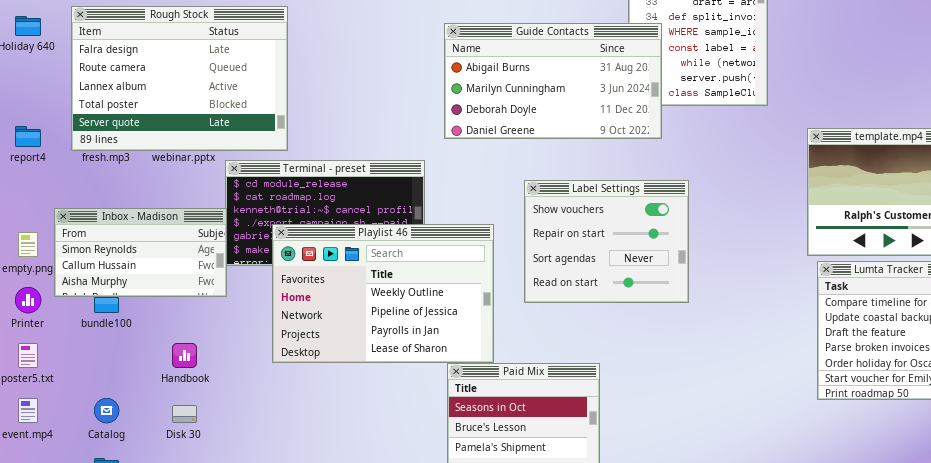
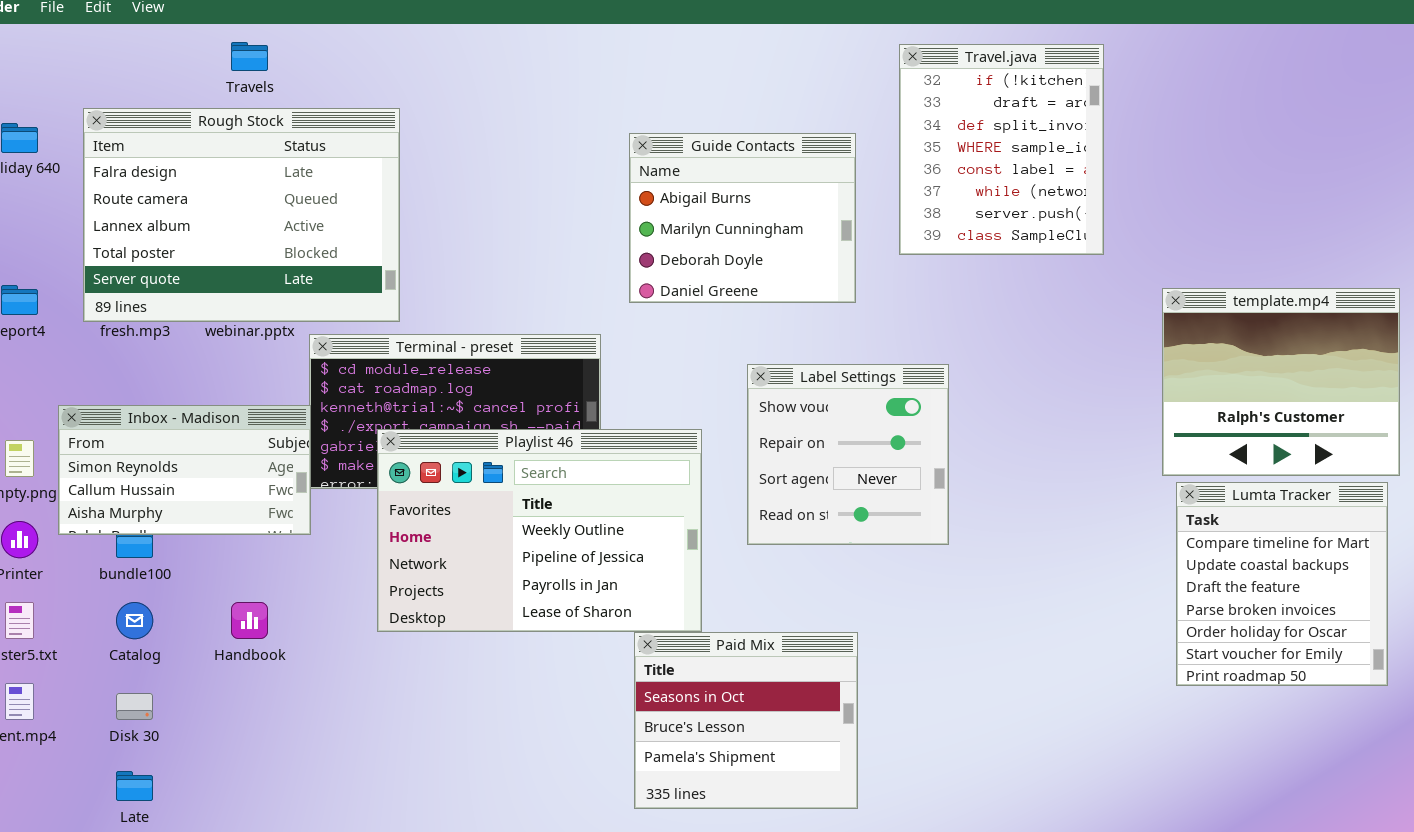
Guide Contacts: [444,23,662,139] -> [629,133,856,303], resized
Label Settings: [524,180,689,303] -> [747,364,949,545], resized
Catalog: [94,398,119,423] -> [116,602,153,639], moved
Disk 30: [172,405,197,423] -> [116,693,153,720], moved

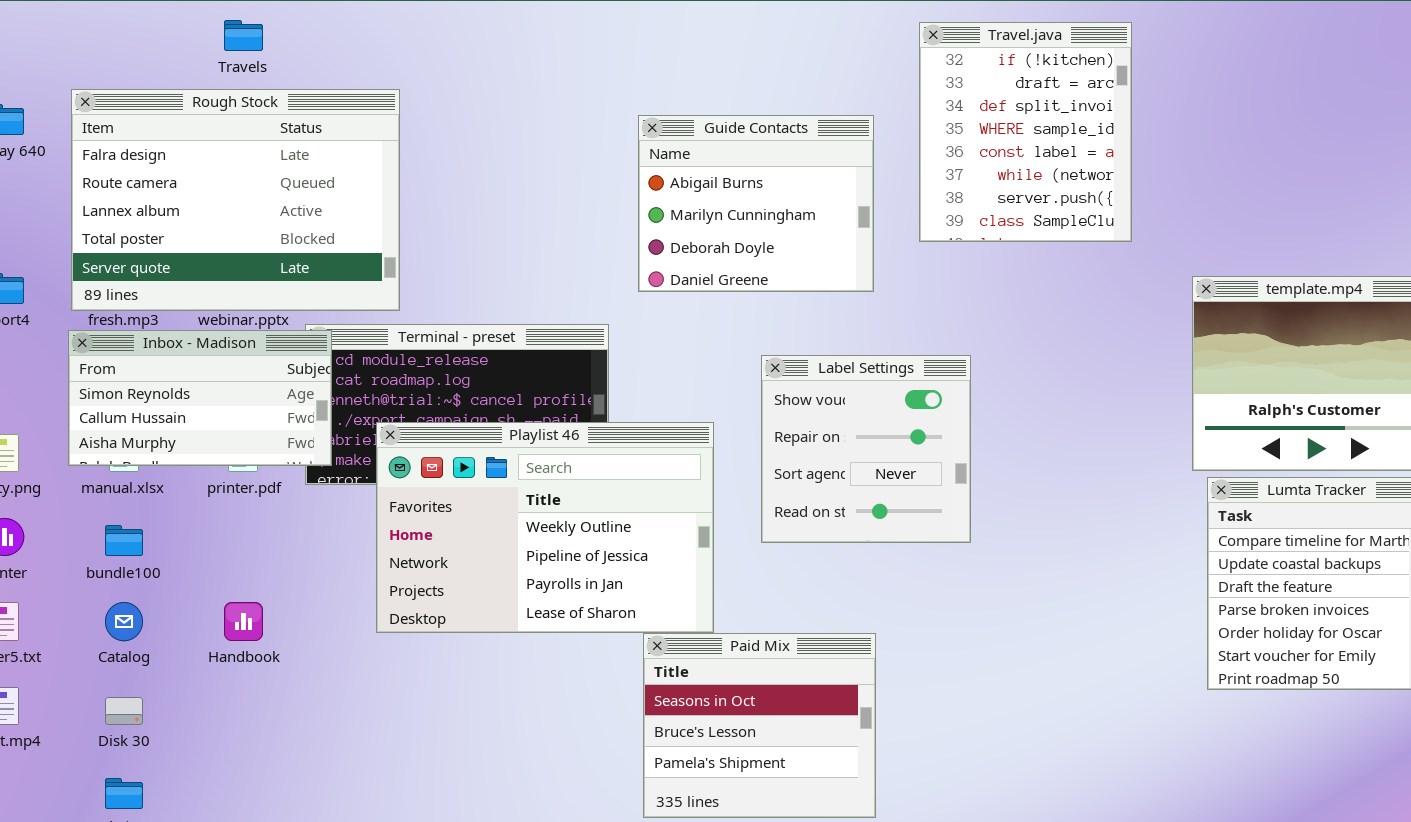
Inbox - Madison: [58,405,311,535] -> [68,330,332,466], moved

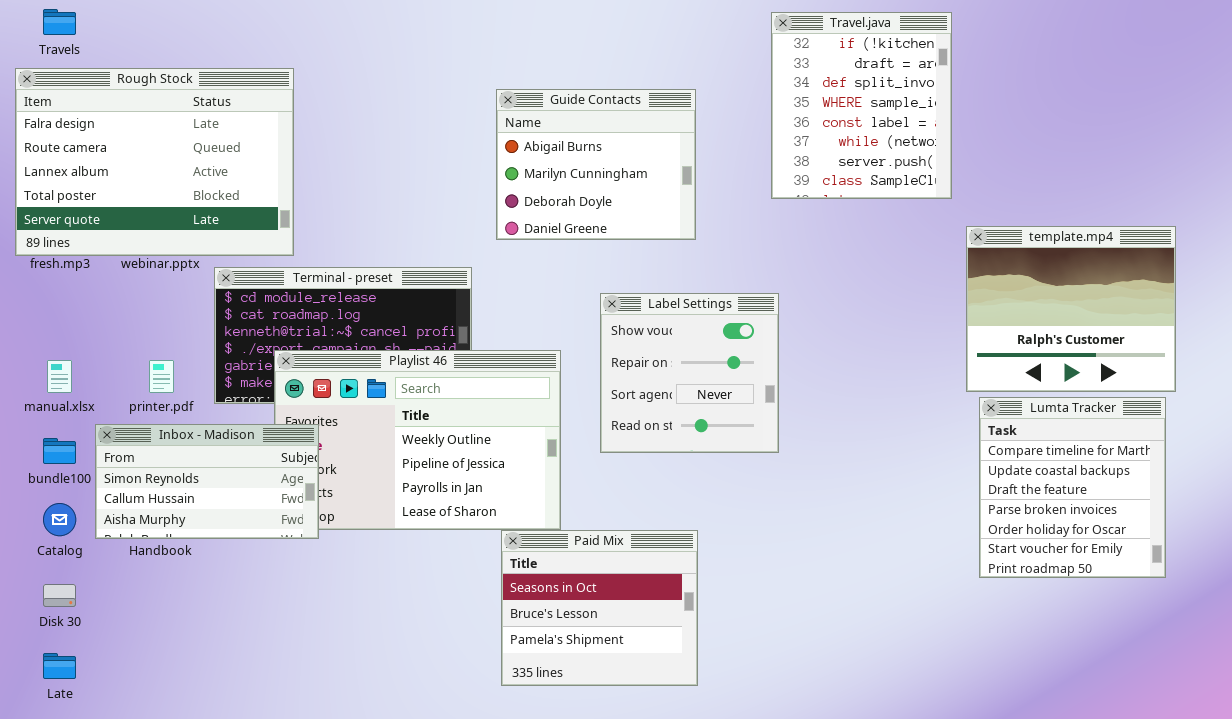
Travels: [224,20,263,51] -> [43,9,76,35], moved
Travel.java: [919,22,1132,242] -> [771,12,952,199], moved
Inbox - Madison: [68,330,332,466] -> [95,424,319,539], moved

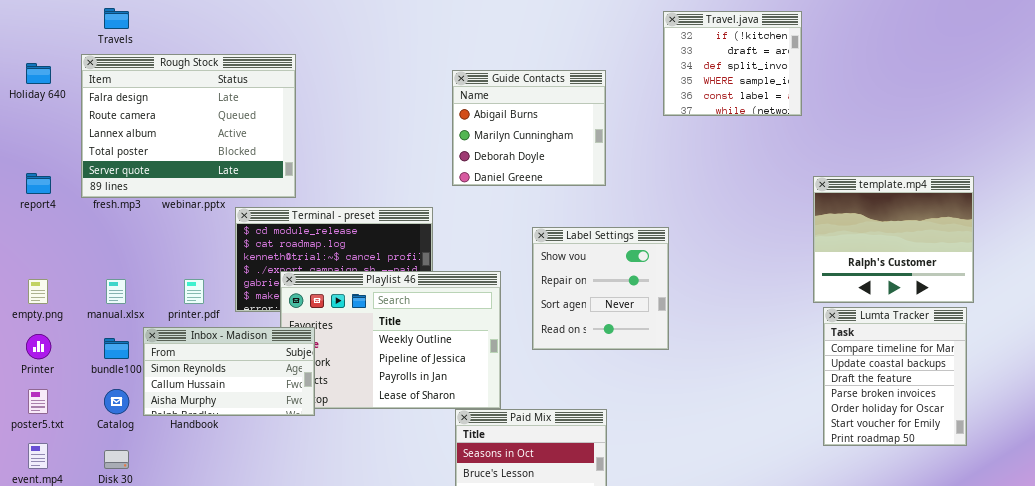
Travel.java: [771,12,952,199] -> [663,11,802,116], resized

